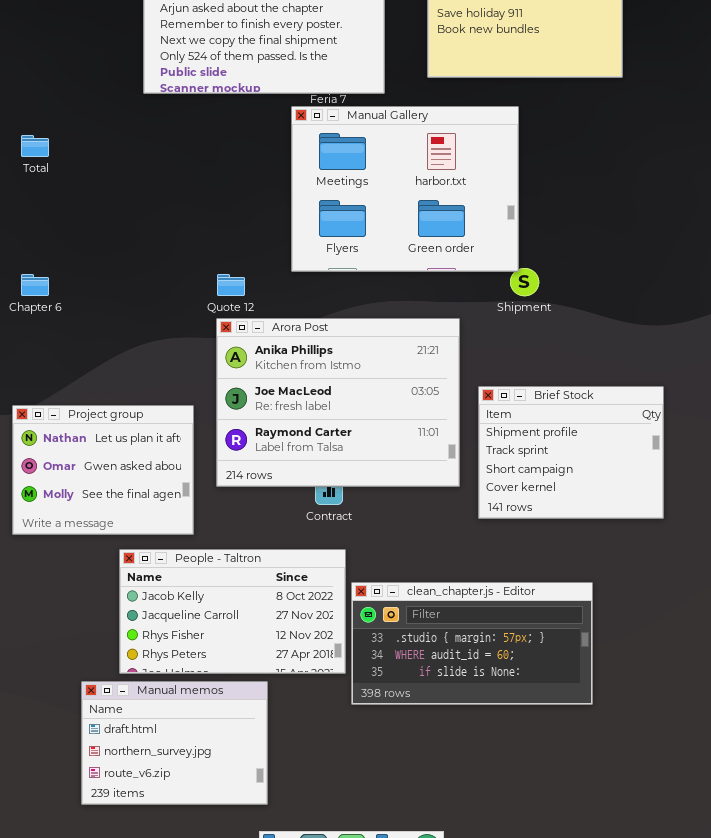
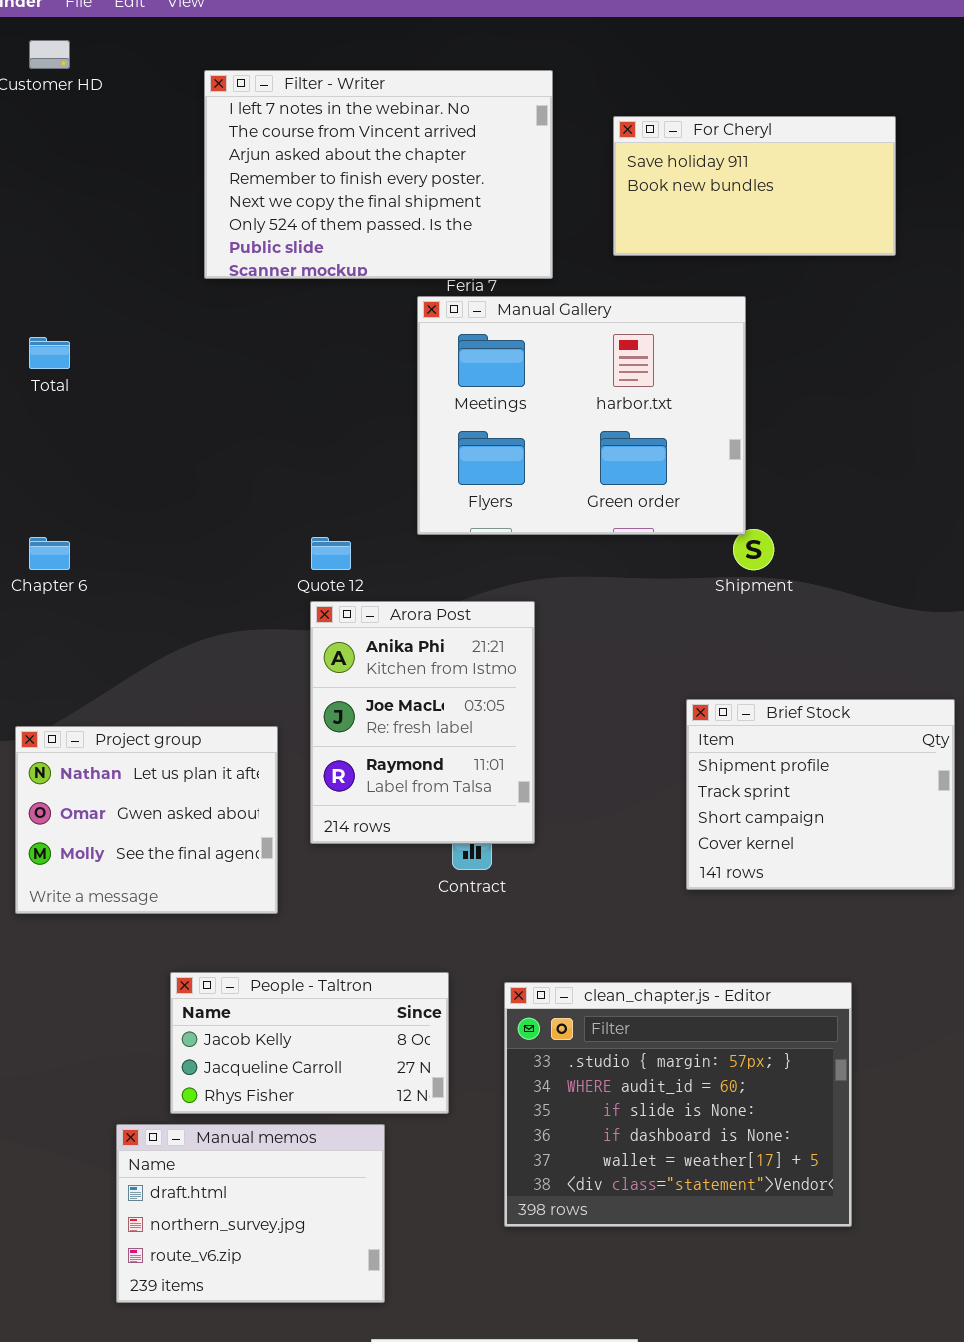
Arora Post: [216,318,460,487] -> [310,601,535,844], resized
People - Taltron: [119,549,346,674] -> [170,972,449,1114], resized
clean_chapter.js - Editor: [351,582,593,705] -> [504,982,852,1227], resized

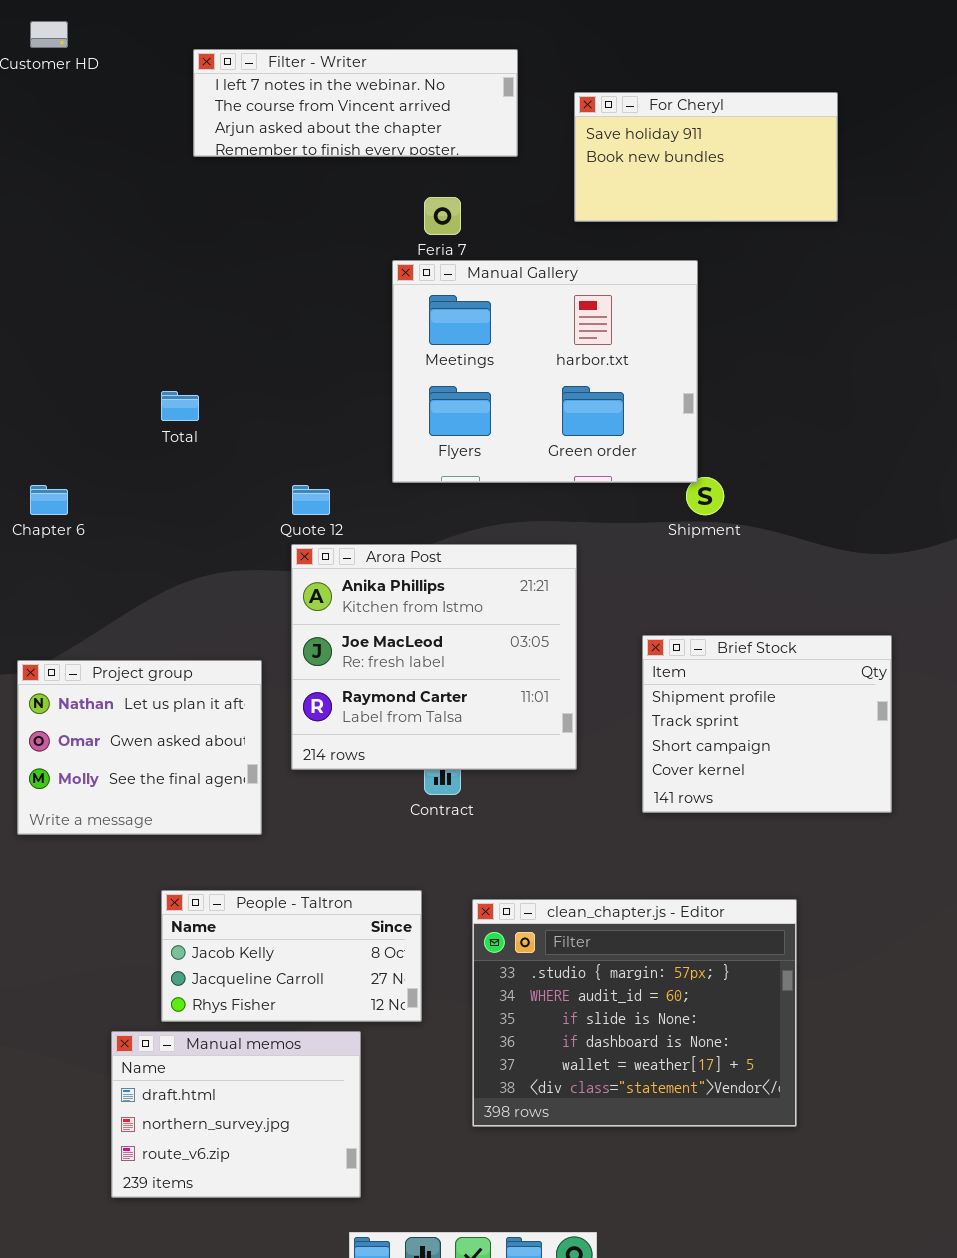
Filter - Writer: [204,70,553,279] -> [193,49,518,157], resized
Total: [29,337,70,369] -> [161,391,199,421], moved
Arora Post: [310,601,535,844] -> [291,544,577,770], resized

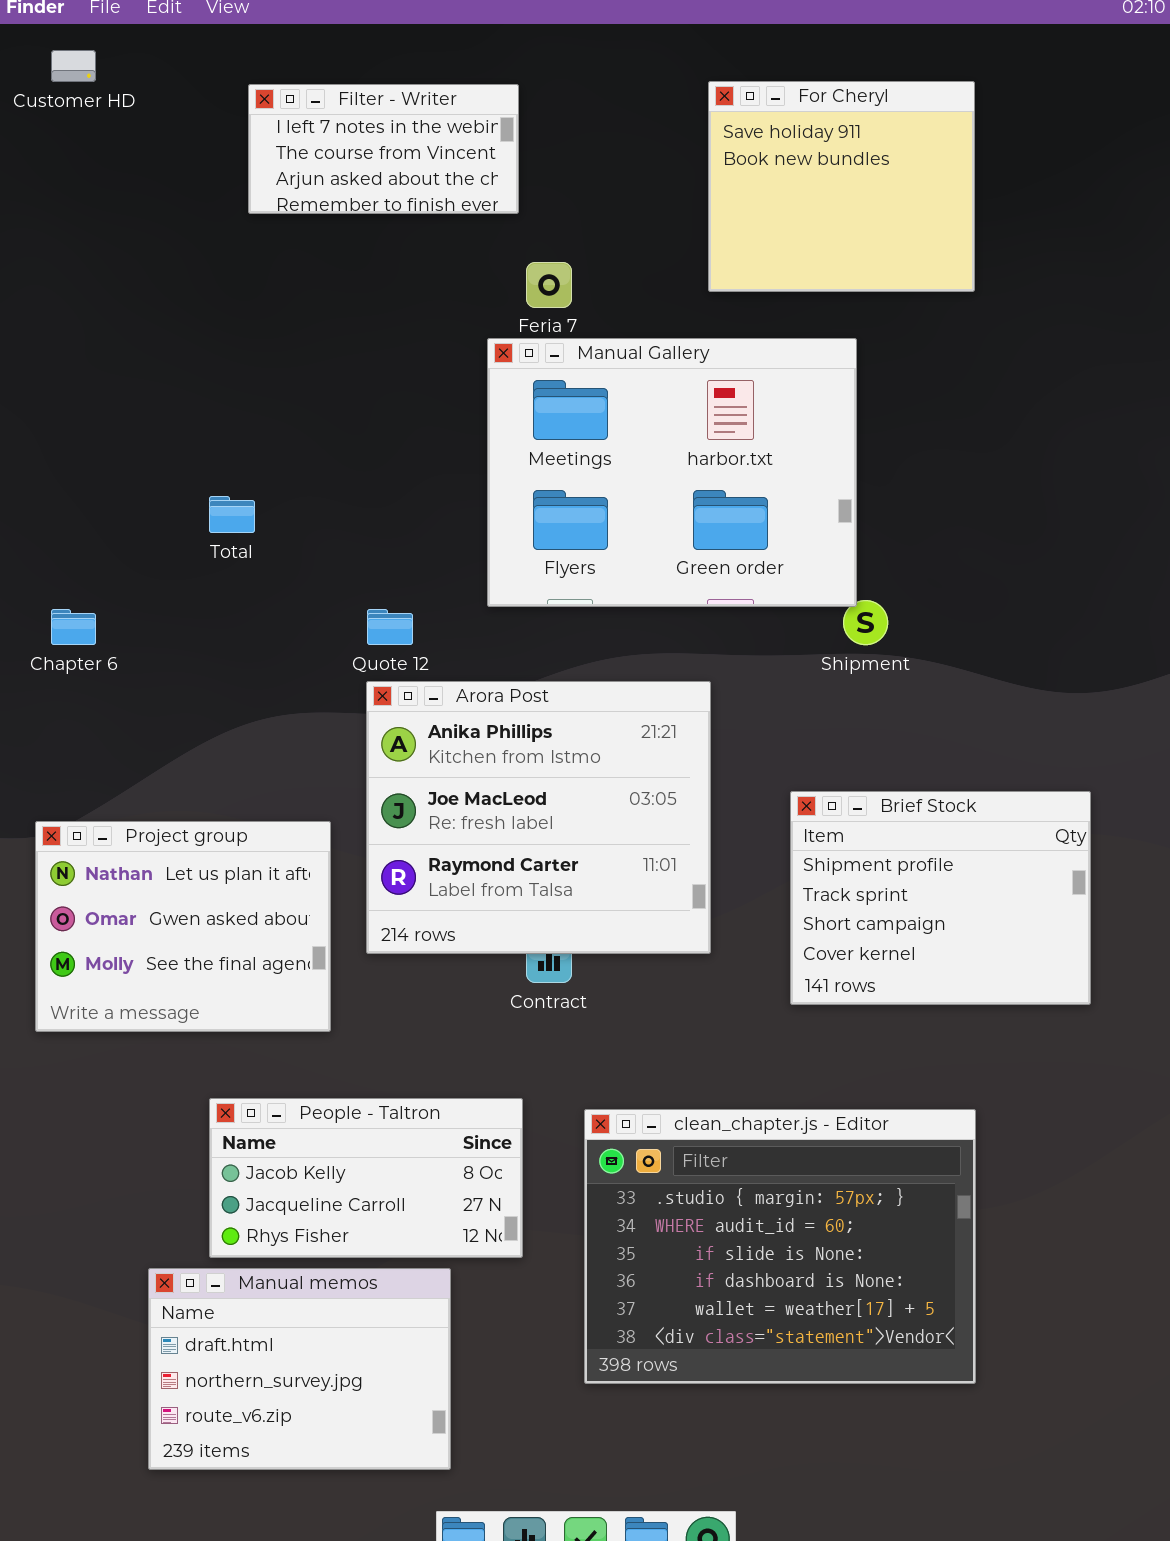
Filter - Writer: [193,49,518,157] -> [248,84,519,214], resized
For Cheryl: [574,92,838,222] -> [708,81,975,292], resized

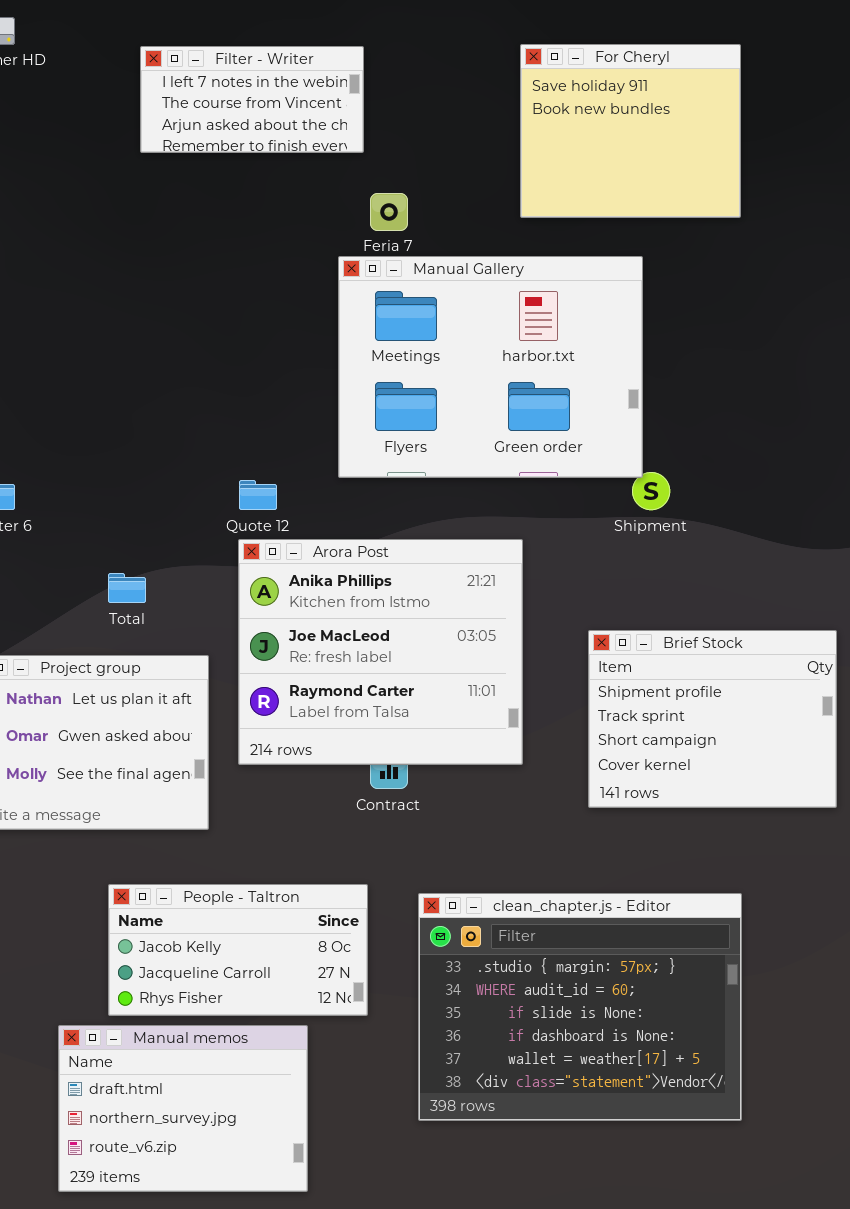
Total: [209,496,255,533] -> [108,573,146,603], moved

